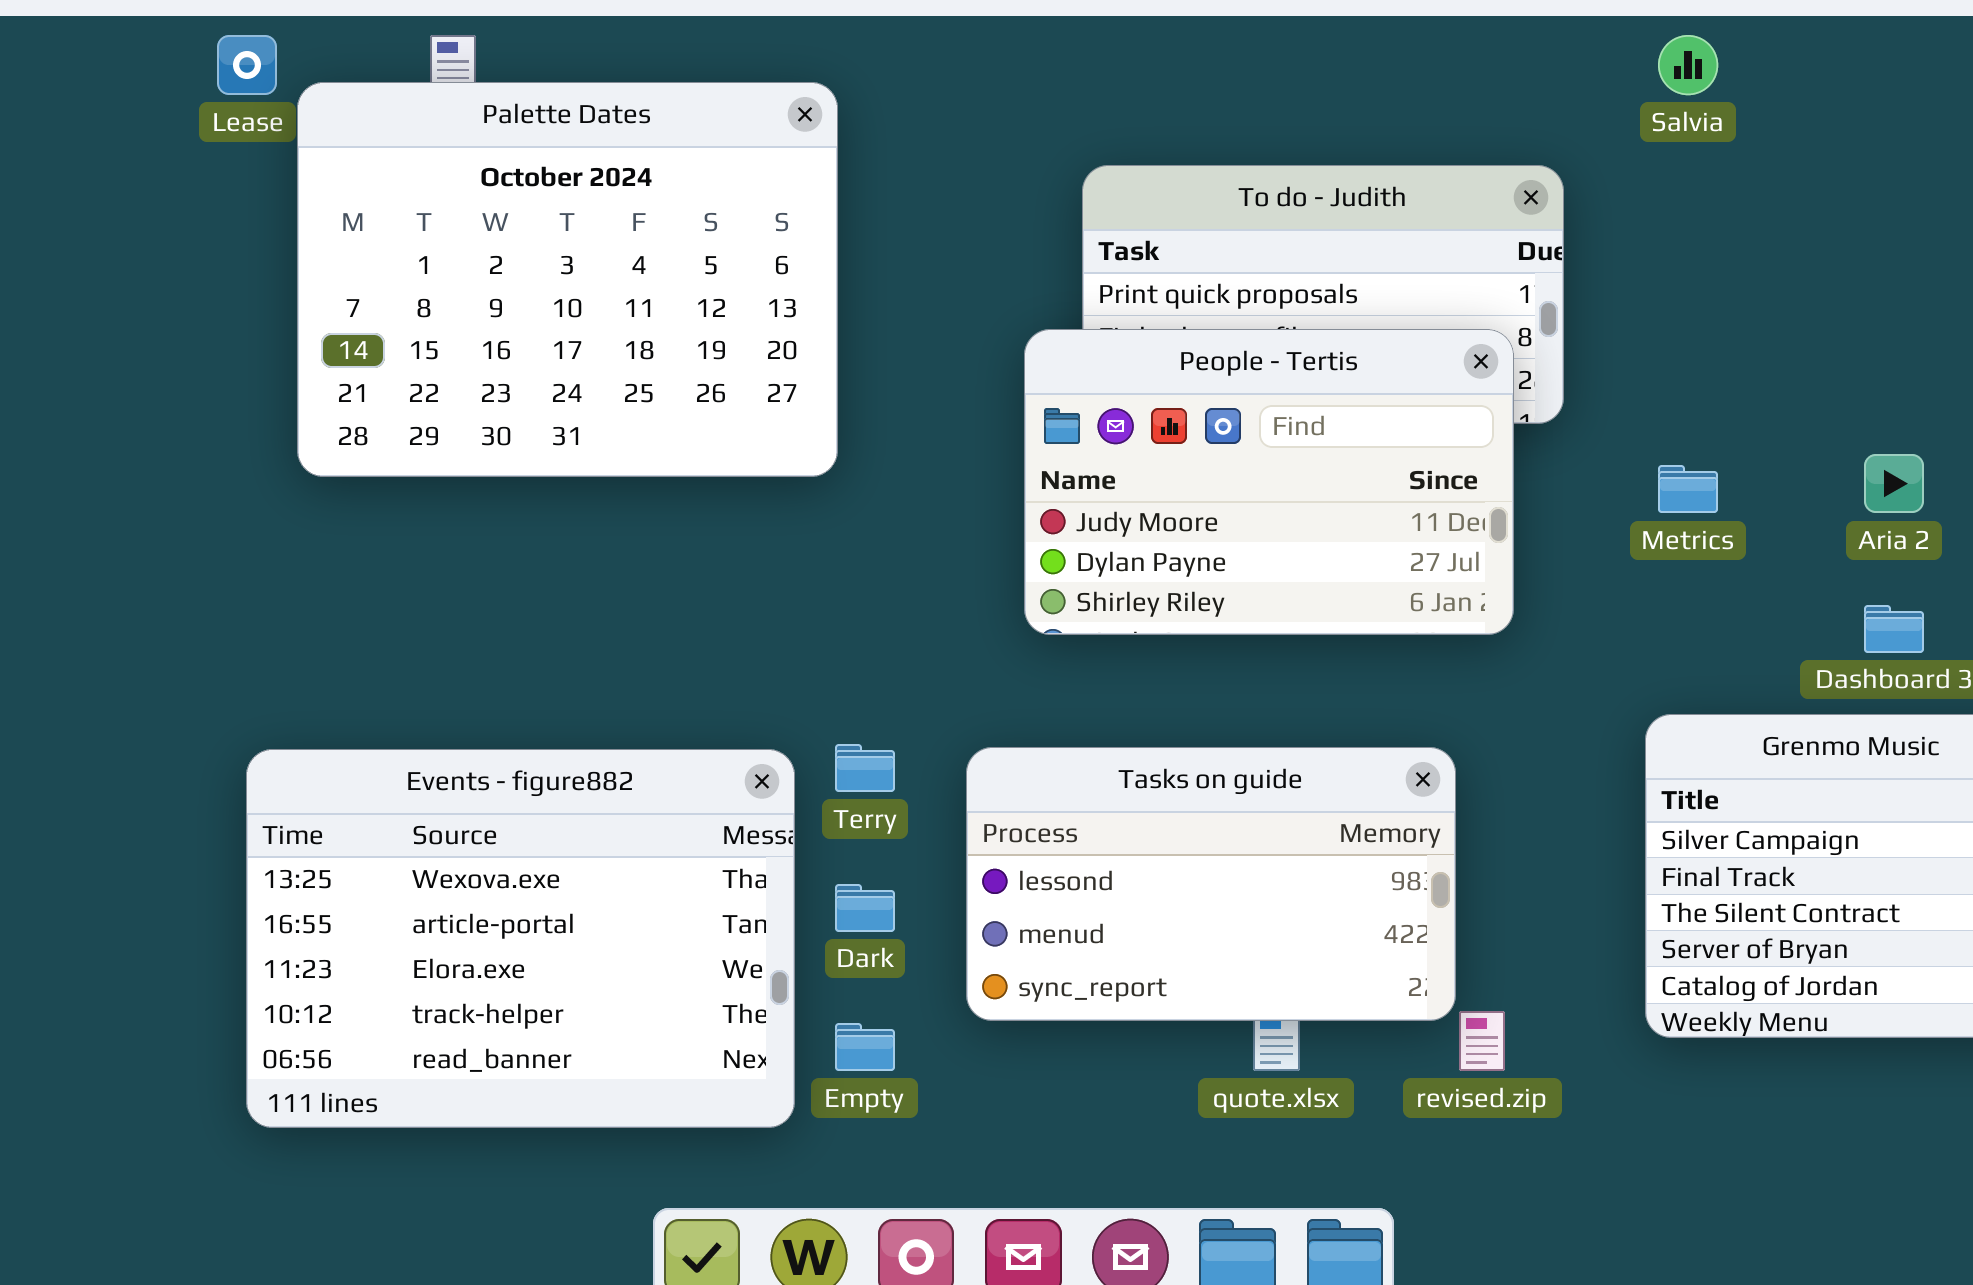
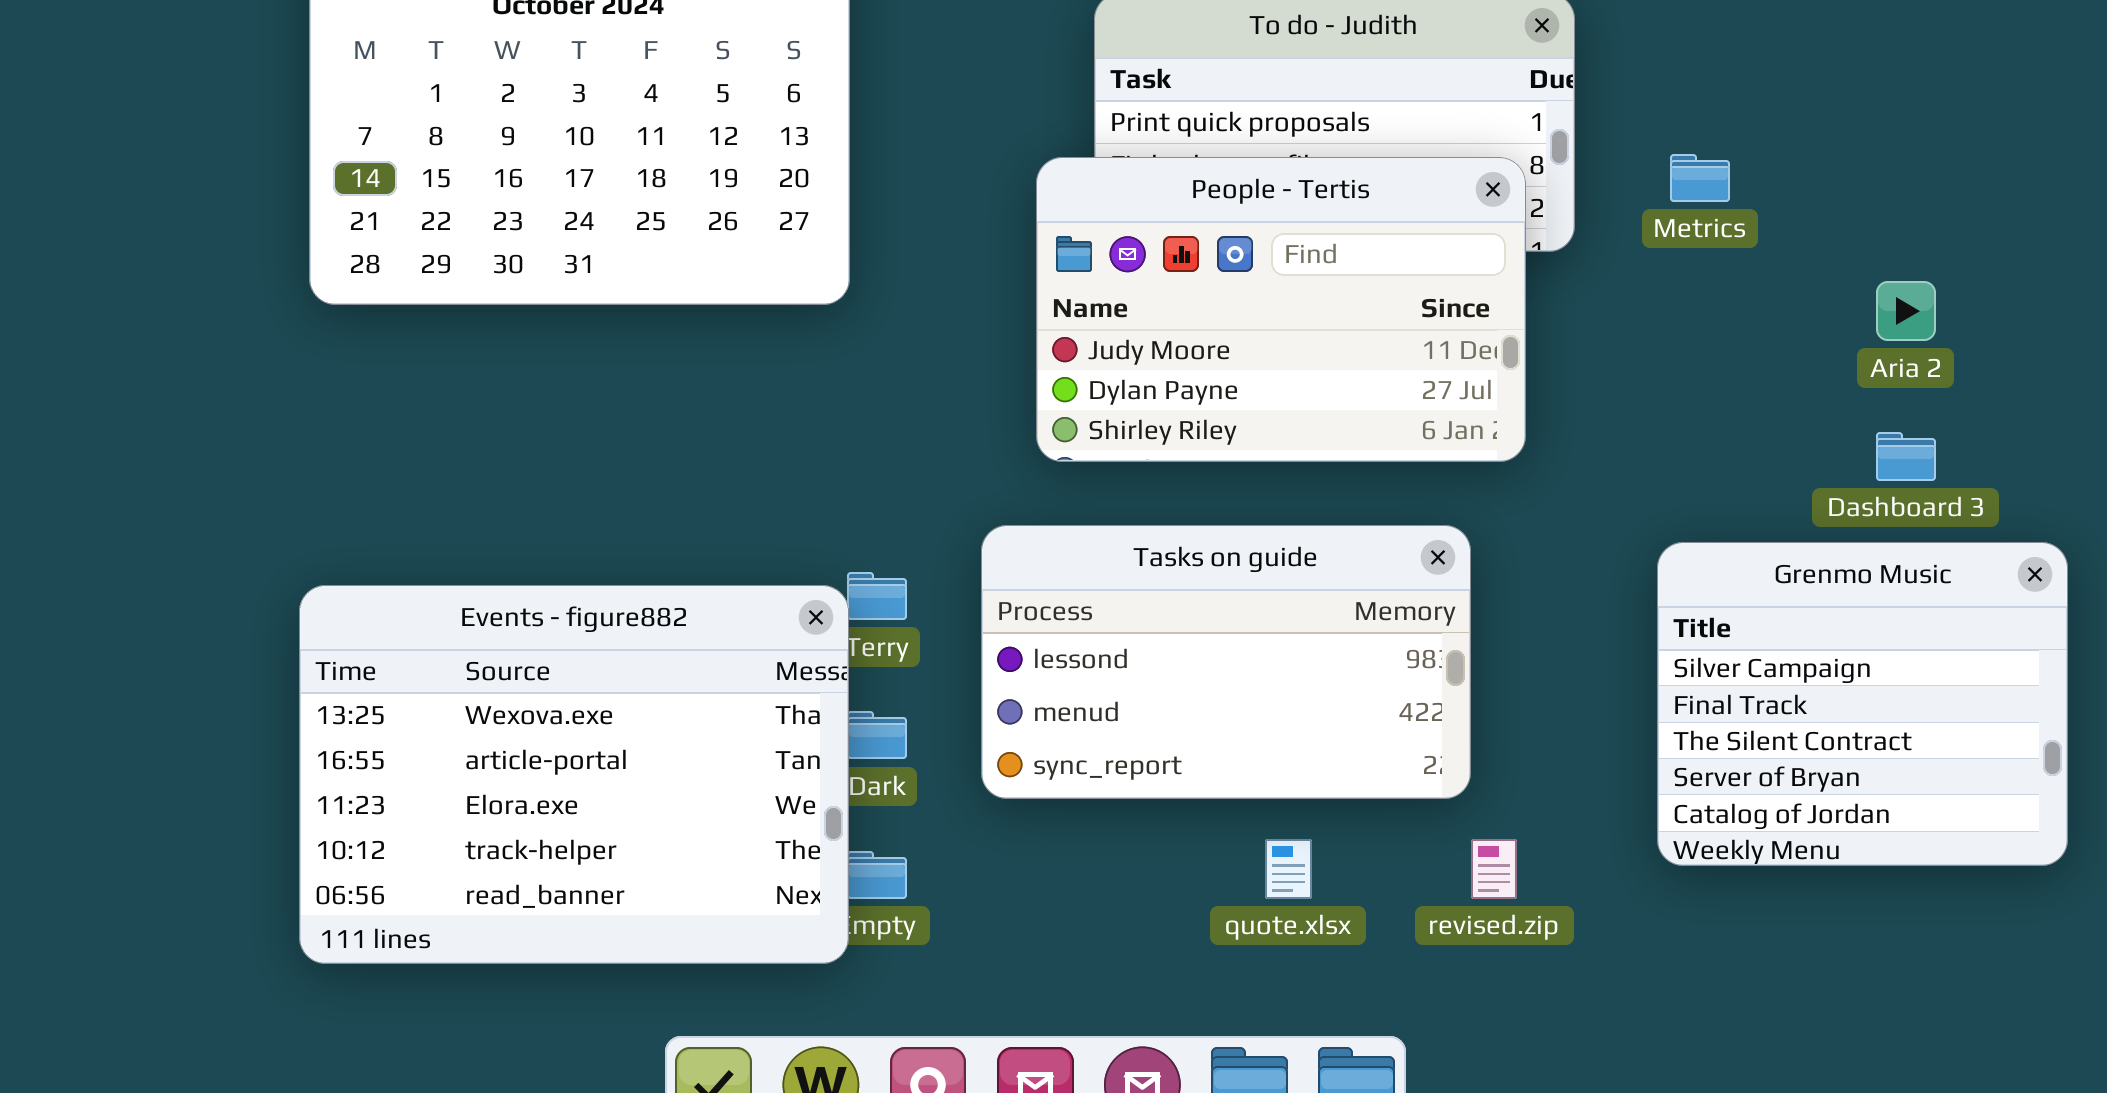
Metrics: [1658,465,1718,513] -> [1670,154,1730,202], moved
Tasks on guide: [966,747,1456,1021] -> [981,525,1471,799], moved
Events - figure882: [246,749,795,1128] -> [299,585,849,964], moved

